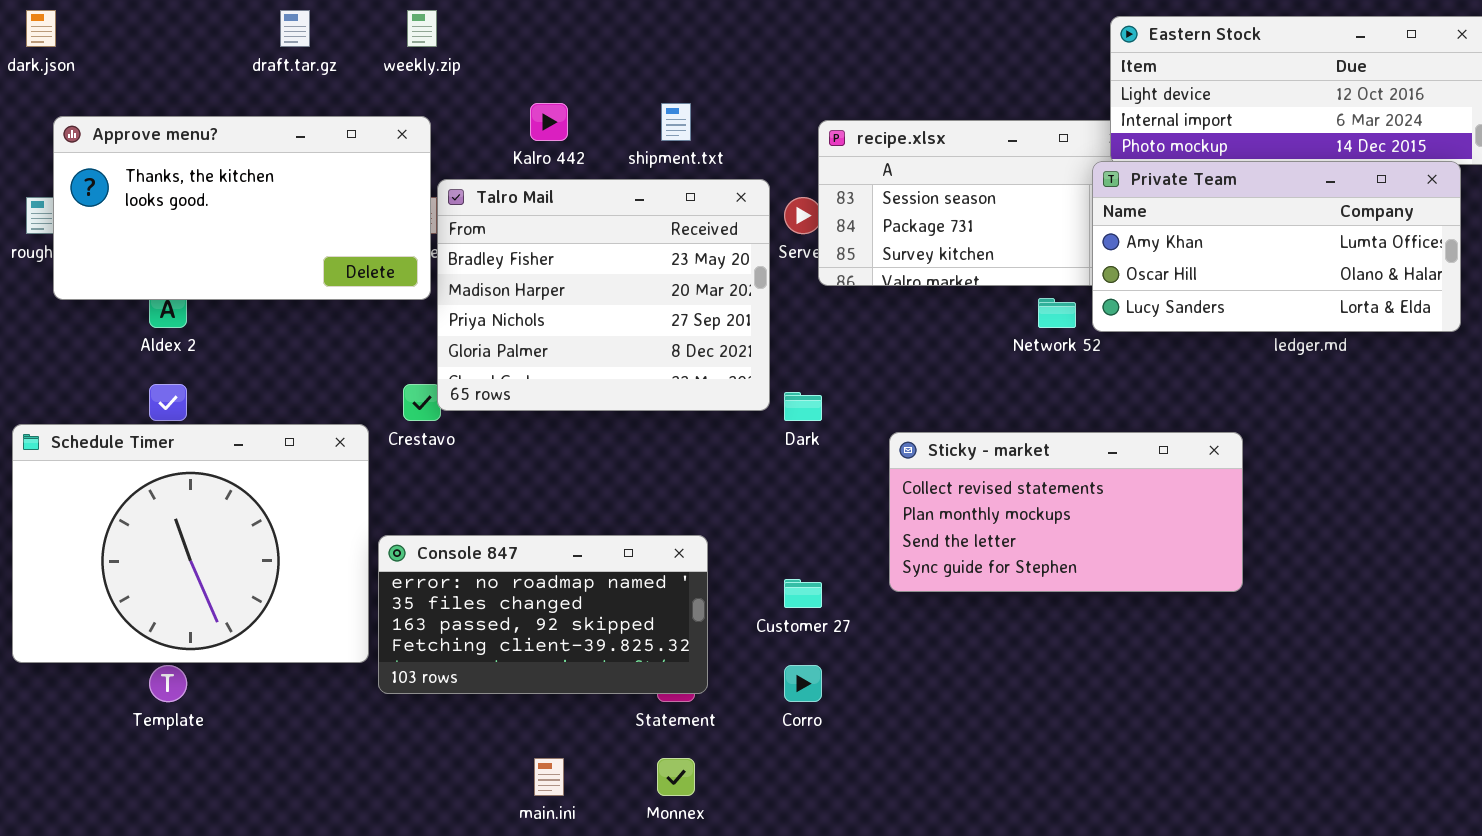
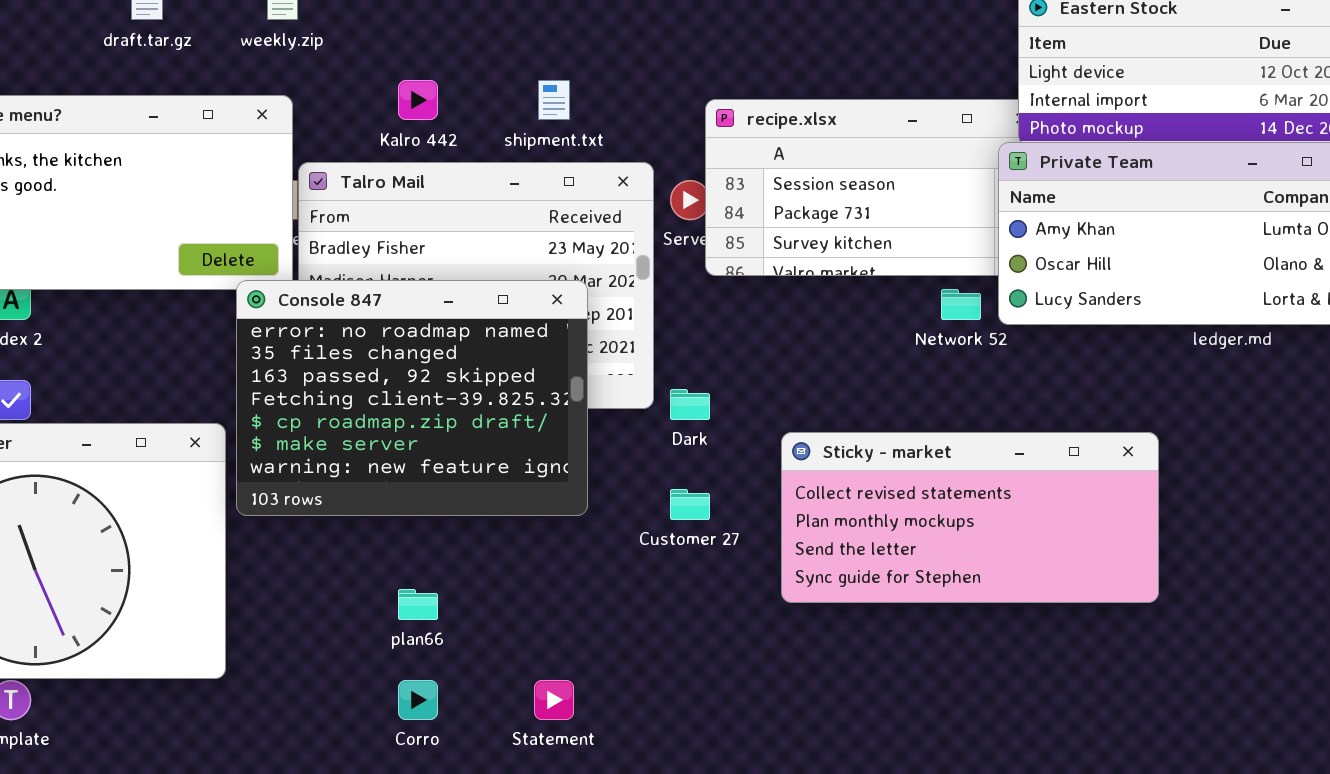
Console 847: [378,535,708,694] -> [236,280,588,516], moved, resized
Customer 27: [784,579,822,608] -> [670,489,710,520], moved
Corro: [784,665,822,702] -> [398,680,438,720], moved

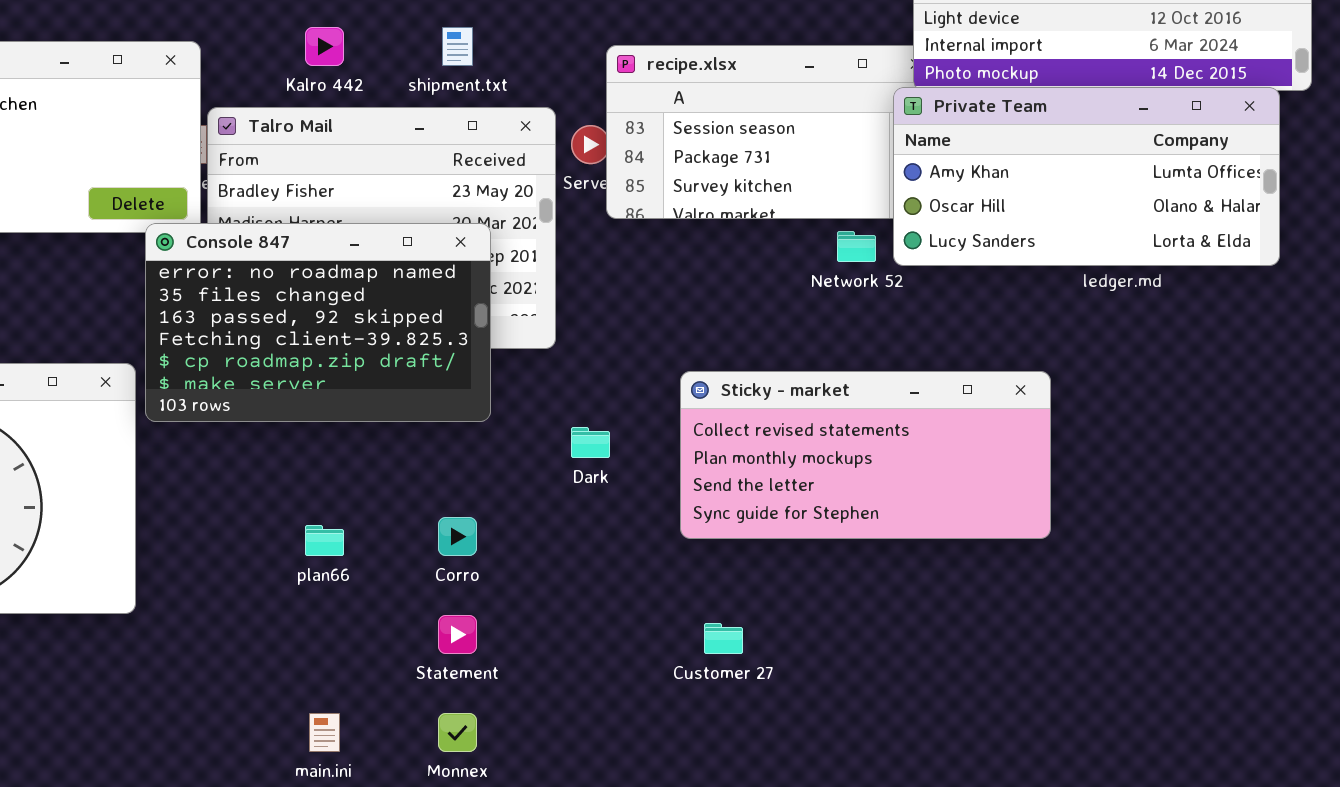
Console 847: [236,280,588,516] -> [145,223,491,422], resized
Dark: [670,389,710,420] -> [571,427,610,458], moved
Customer 27: [670,489,710,520] -> [704,623,743,654], moved
Corro: [398,680,438,720] -> [438,517,477,556], moved

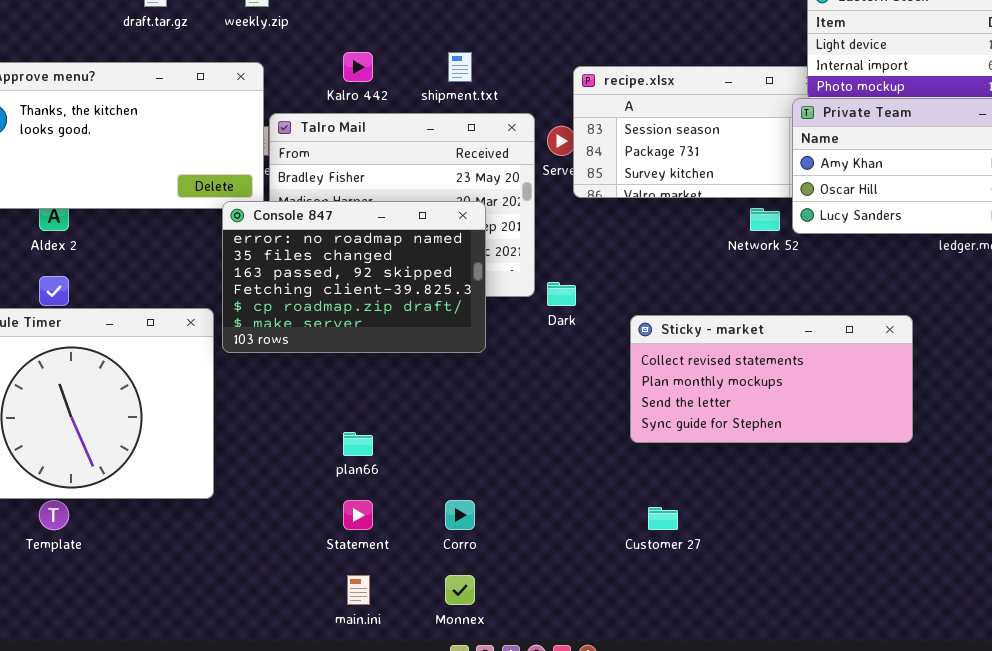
Dark: [571,427,610,458] -> [547,282,576,306], moved
Corro: [438,517,477,556] -> [445,500,475,530], moved
Statement: [438,615,477,654] -> [343,500,373,530], moved

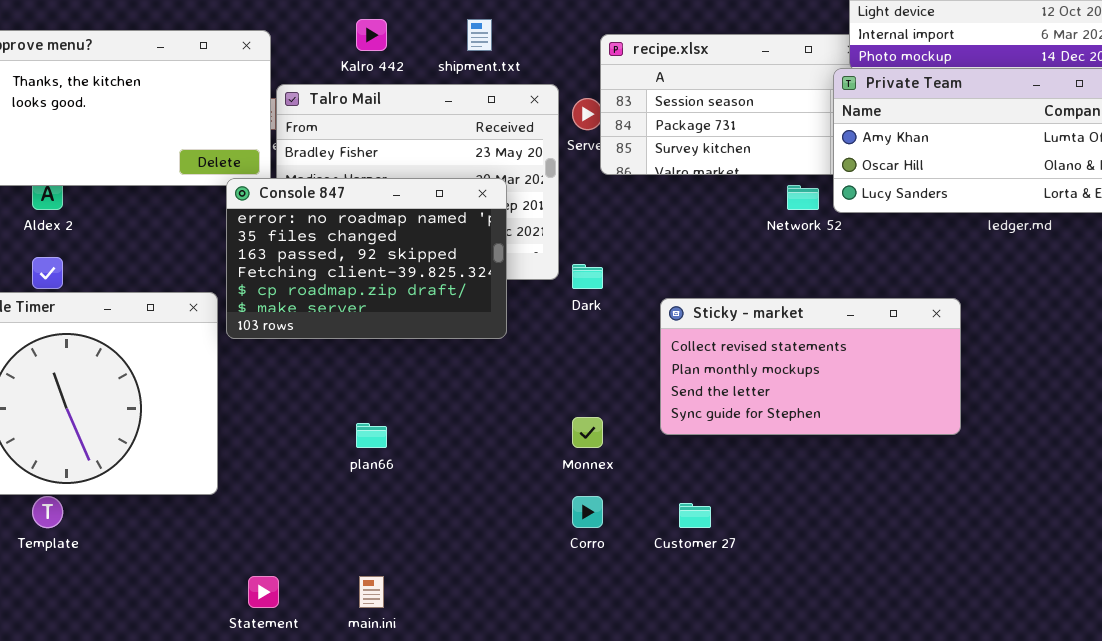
Statement: [343,500,373,530] -> [248,576,279,608], moved
Corro: [445,500,475,530] -> [572,496,603,528], moved
Monnex: [445,575,475,605] -> [572,417,603,448], moved

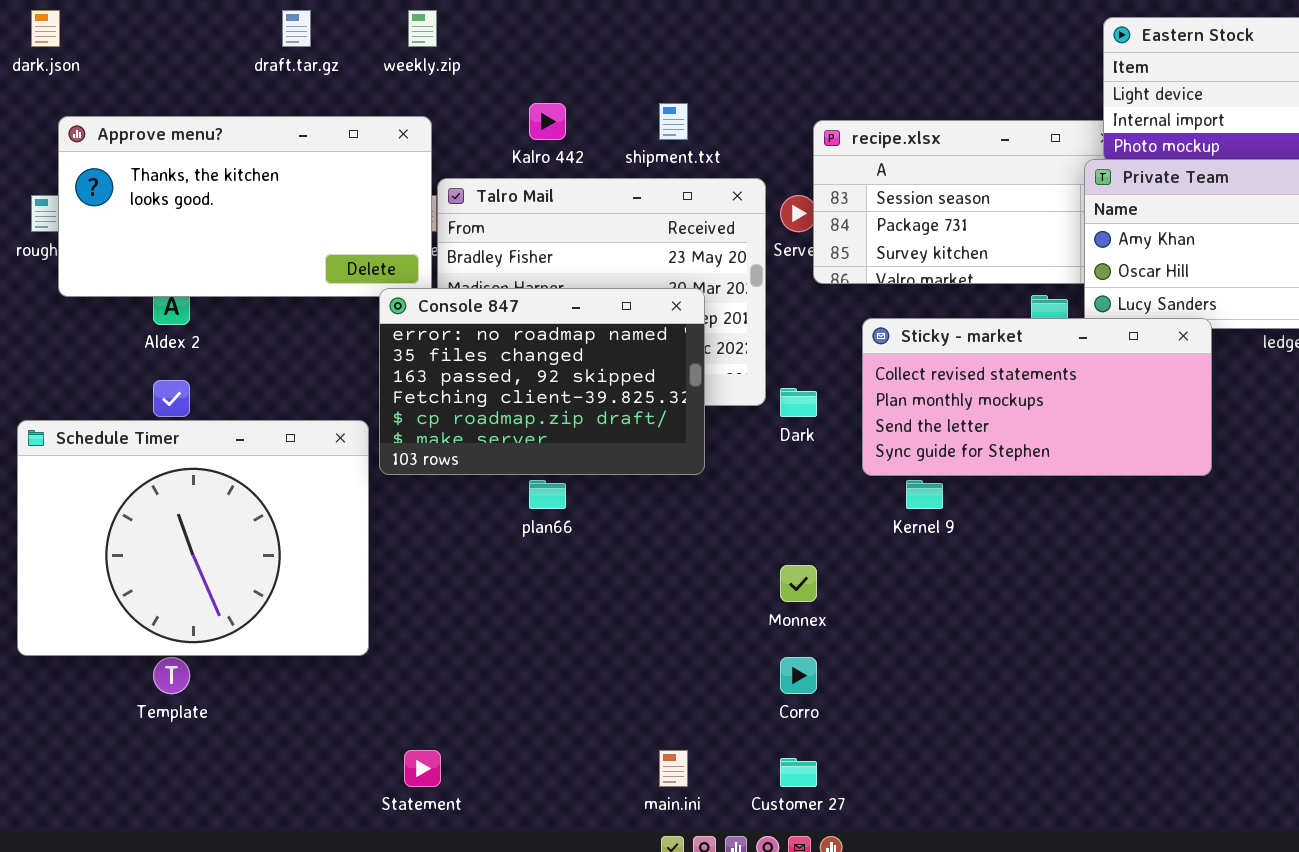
Sticky - market: [660,298,961,435] -> [862,318,1212,476], moved
plan66: [356,423,387,448] -> [529,480,566,509], moved
Customer 27: [679,503,711,528] -> [780,758,817,787], moved
main.ini: [359,576,384,608] -> [659,750,688,787], moved

